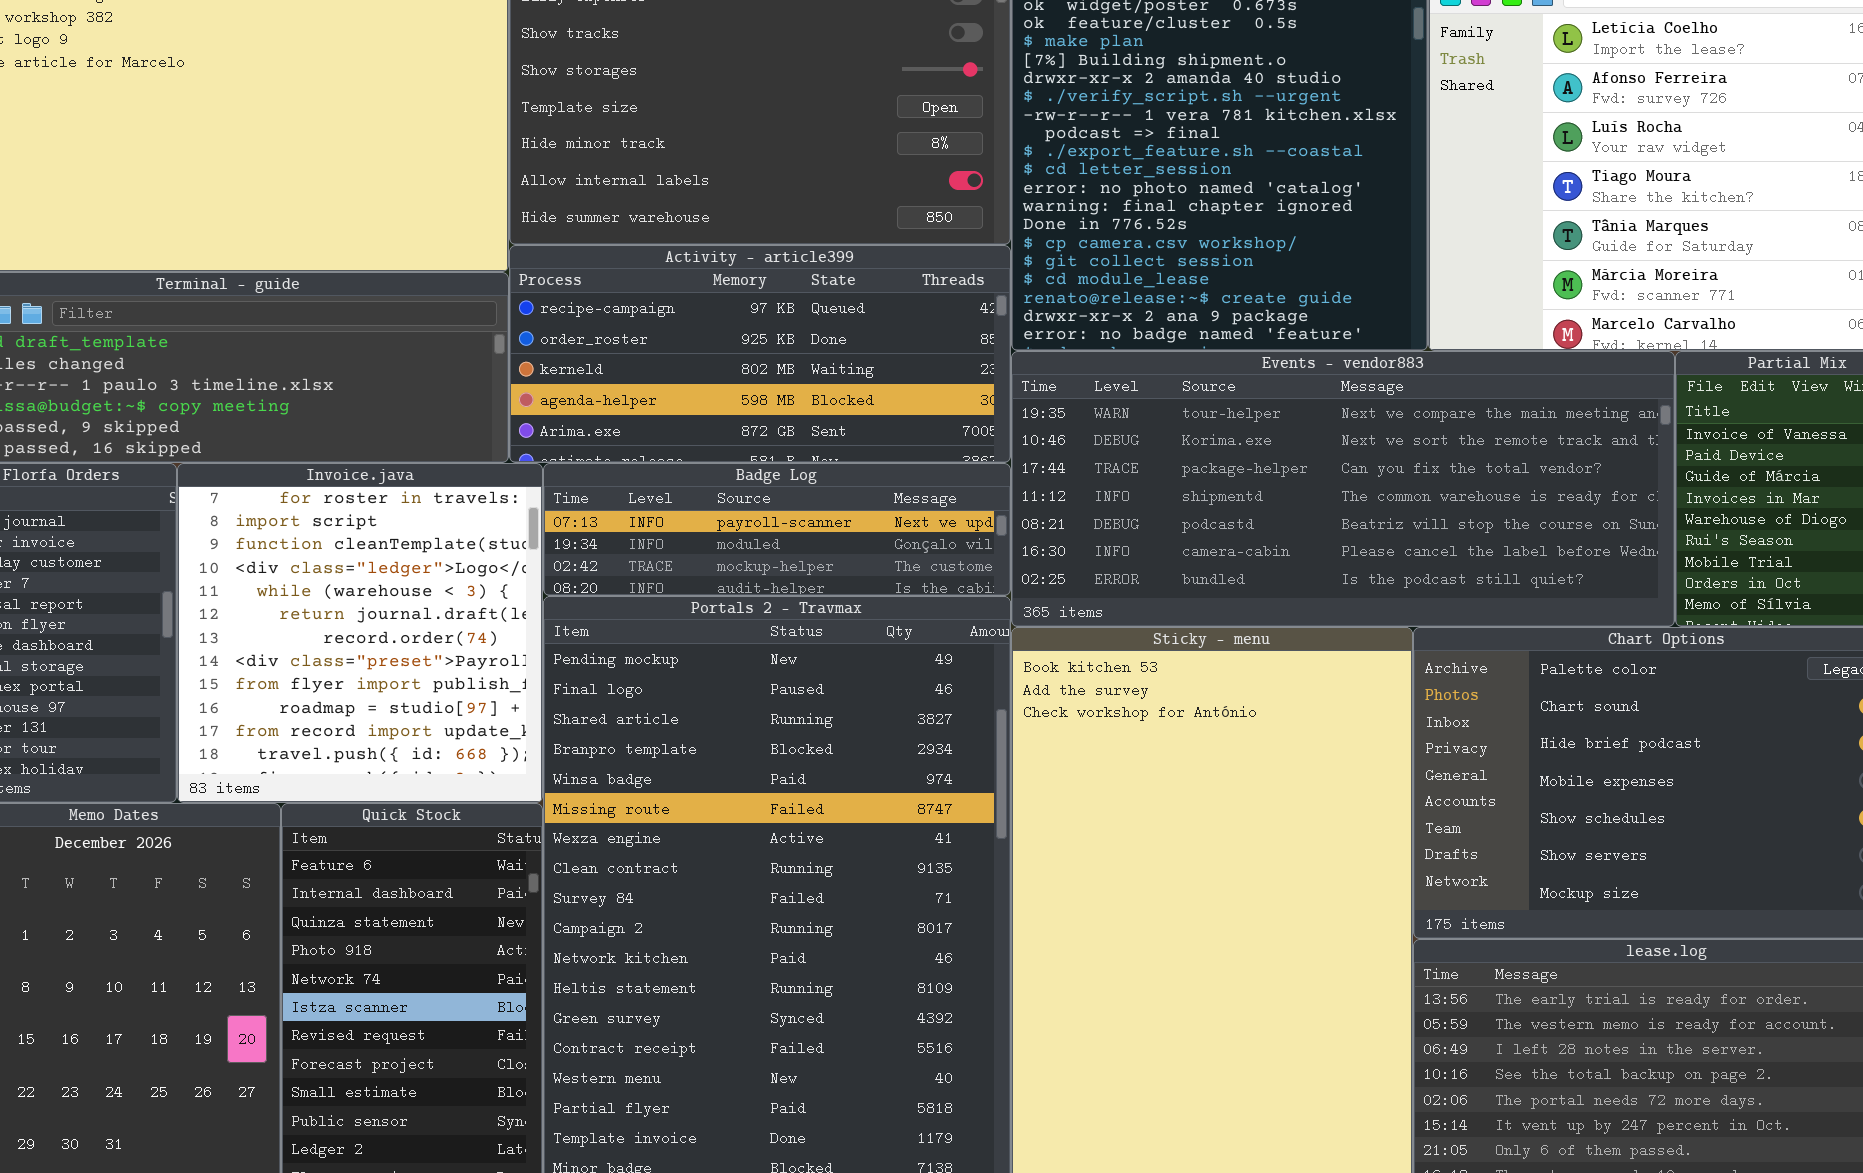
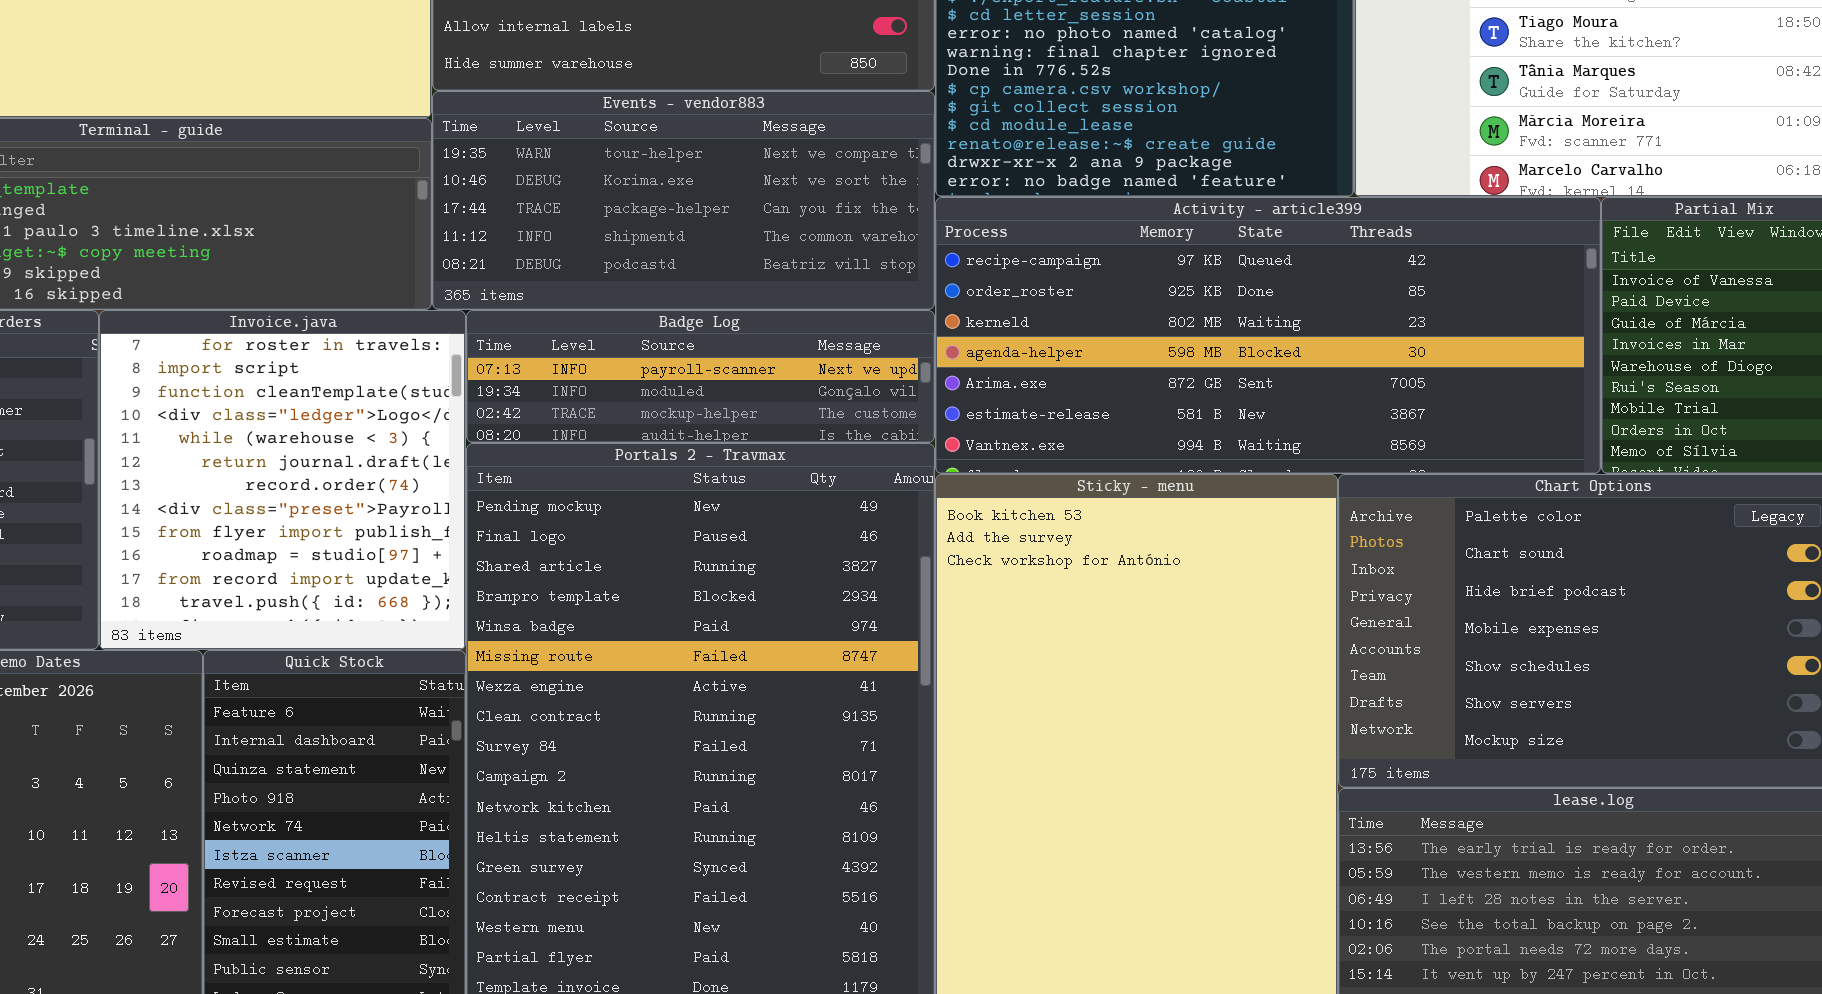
Activity - article399: [509,245,1011,463] -> [935,197,1601,474], moved, resized
Events - vendor883: [1011,351,1675,627] -> [432,91,935,310], moved, resized

